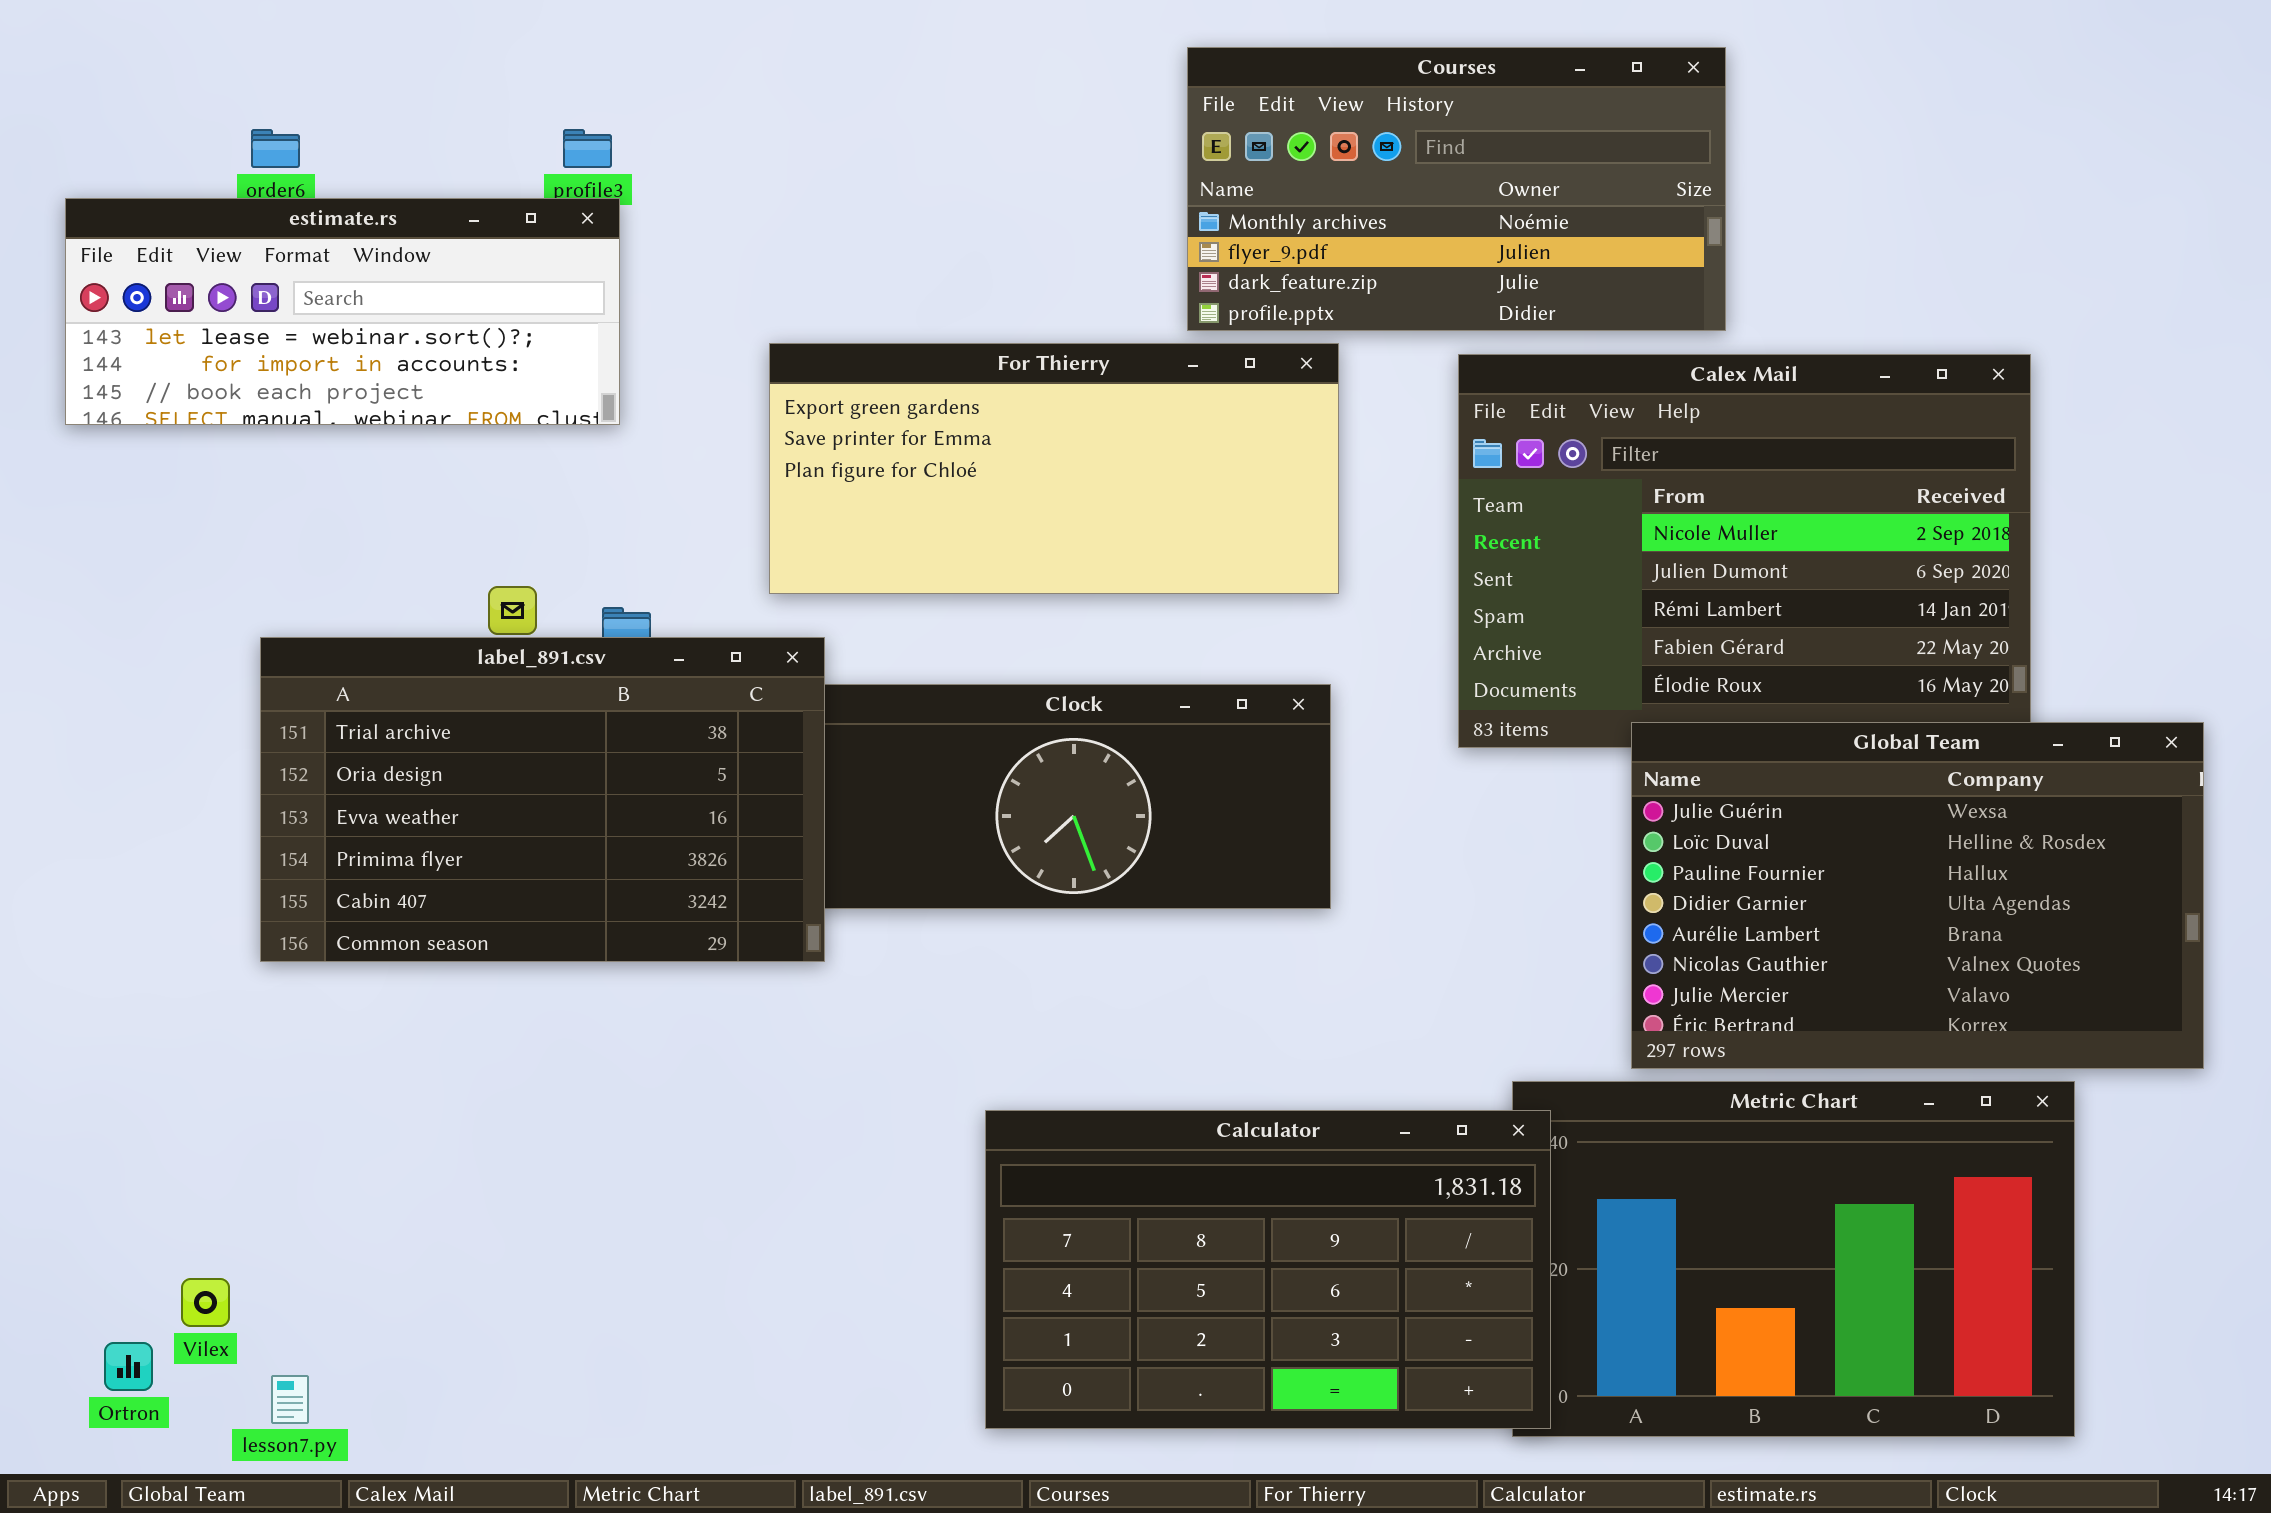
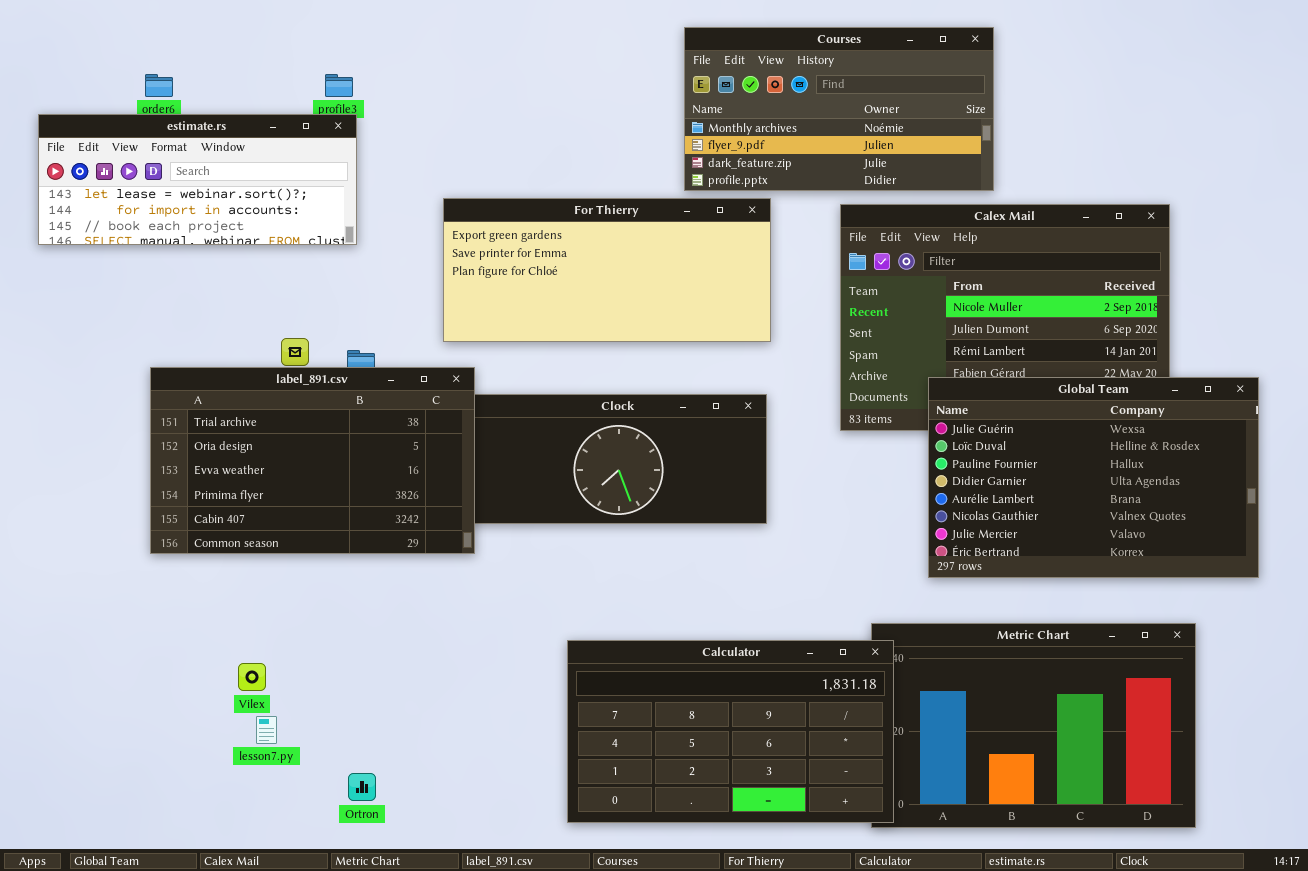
Global Team: [1631,722,2204,1069] -> [928,377,1259,578], moved
Vilex: [181,1278,230,1327] -> [238,663,266,691], moved
Ortron: [104,1342,153,1391] -> [348,773,376,801], moved
lesson7.py: [271,1375,309,1424] -> [256,716,277,744], moved

